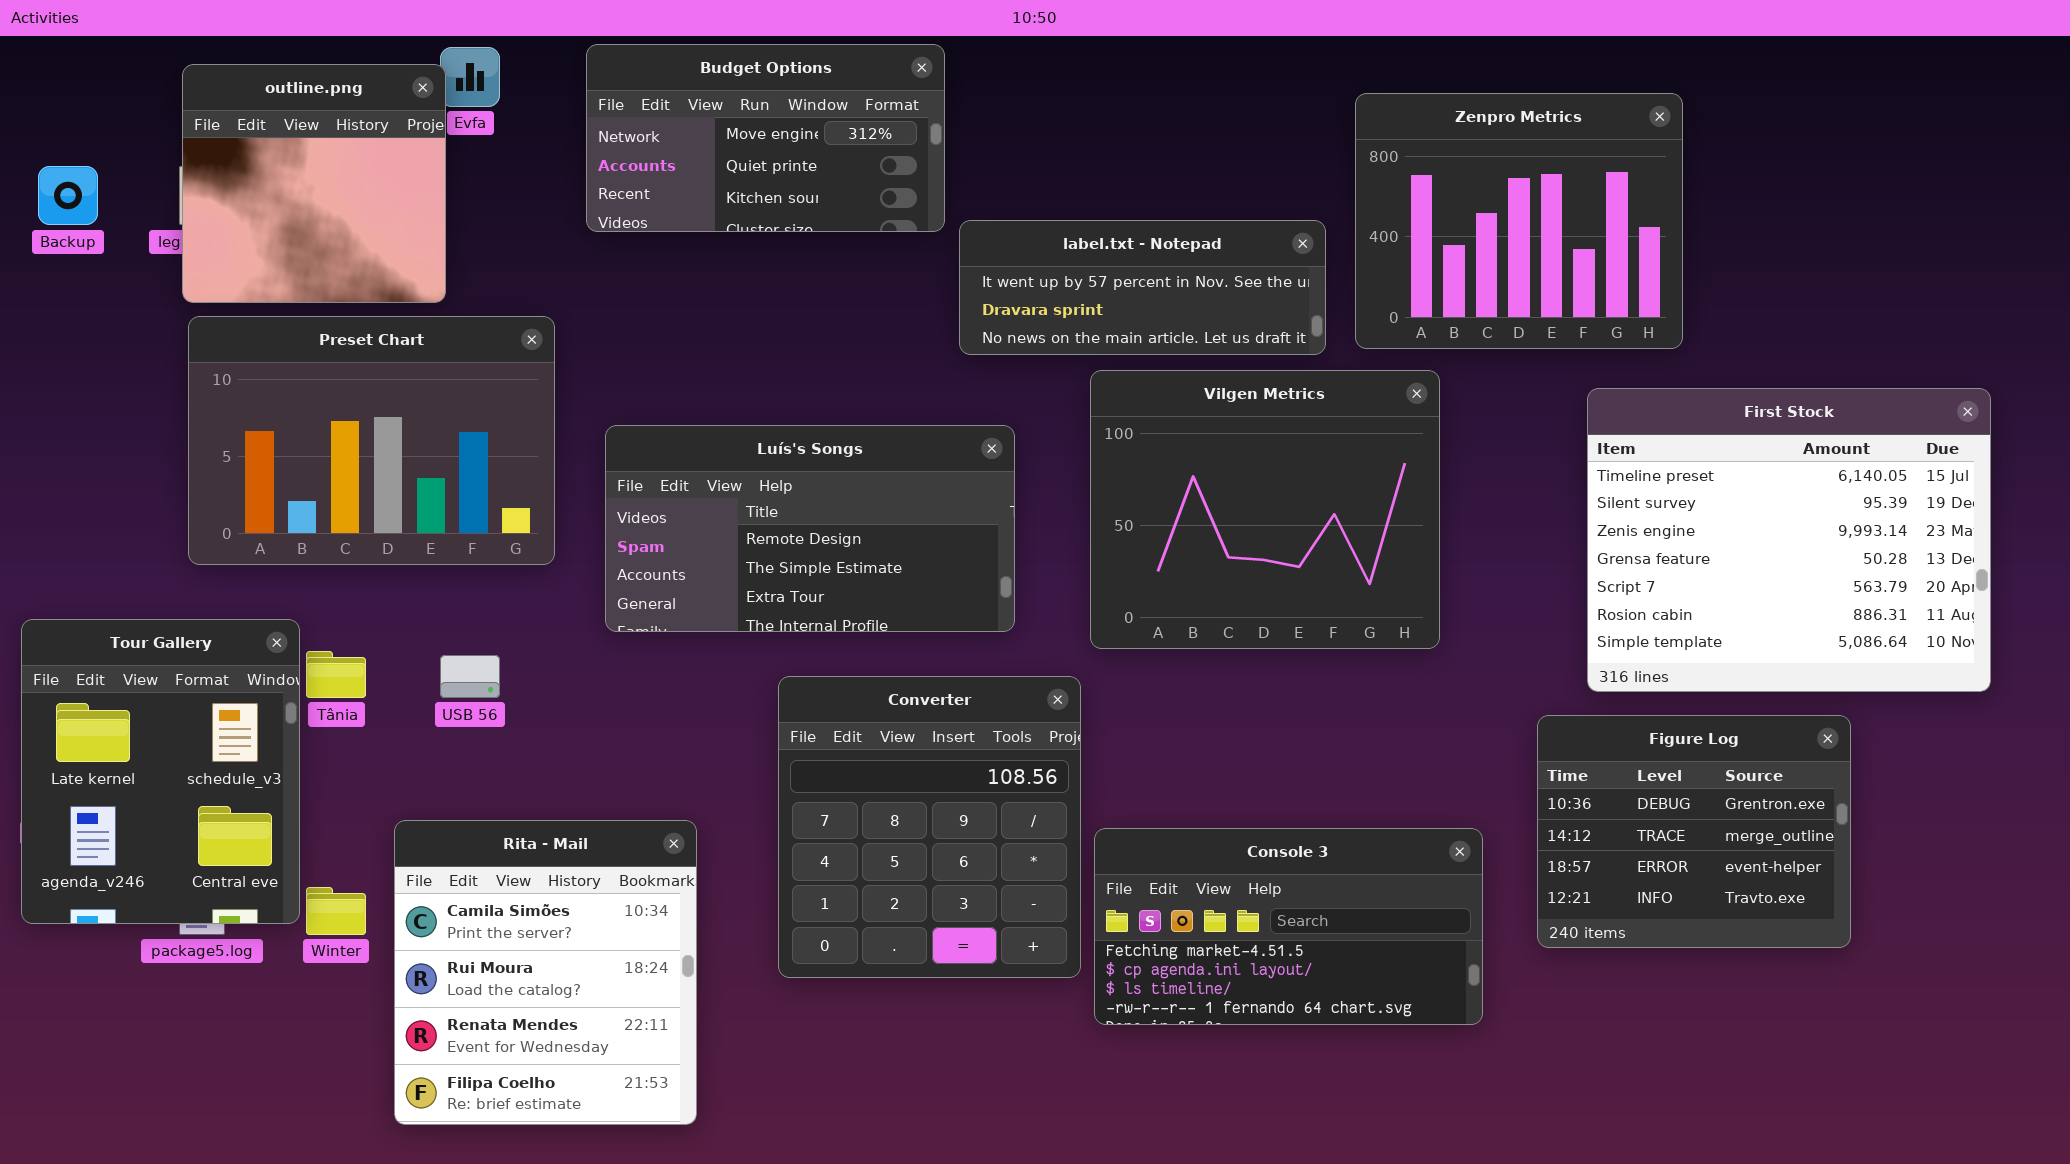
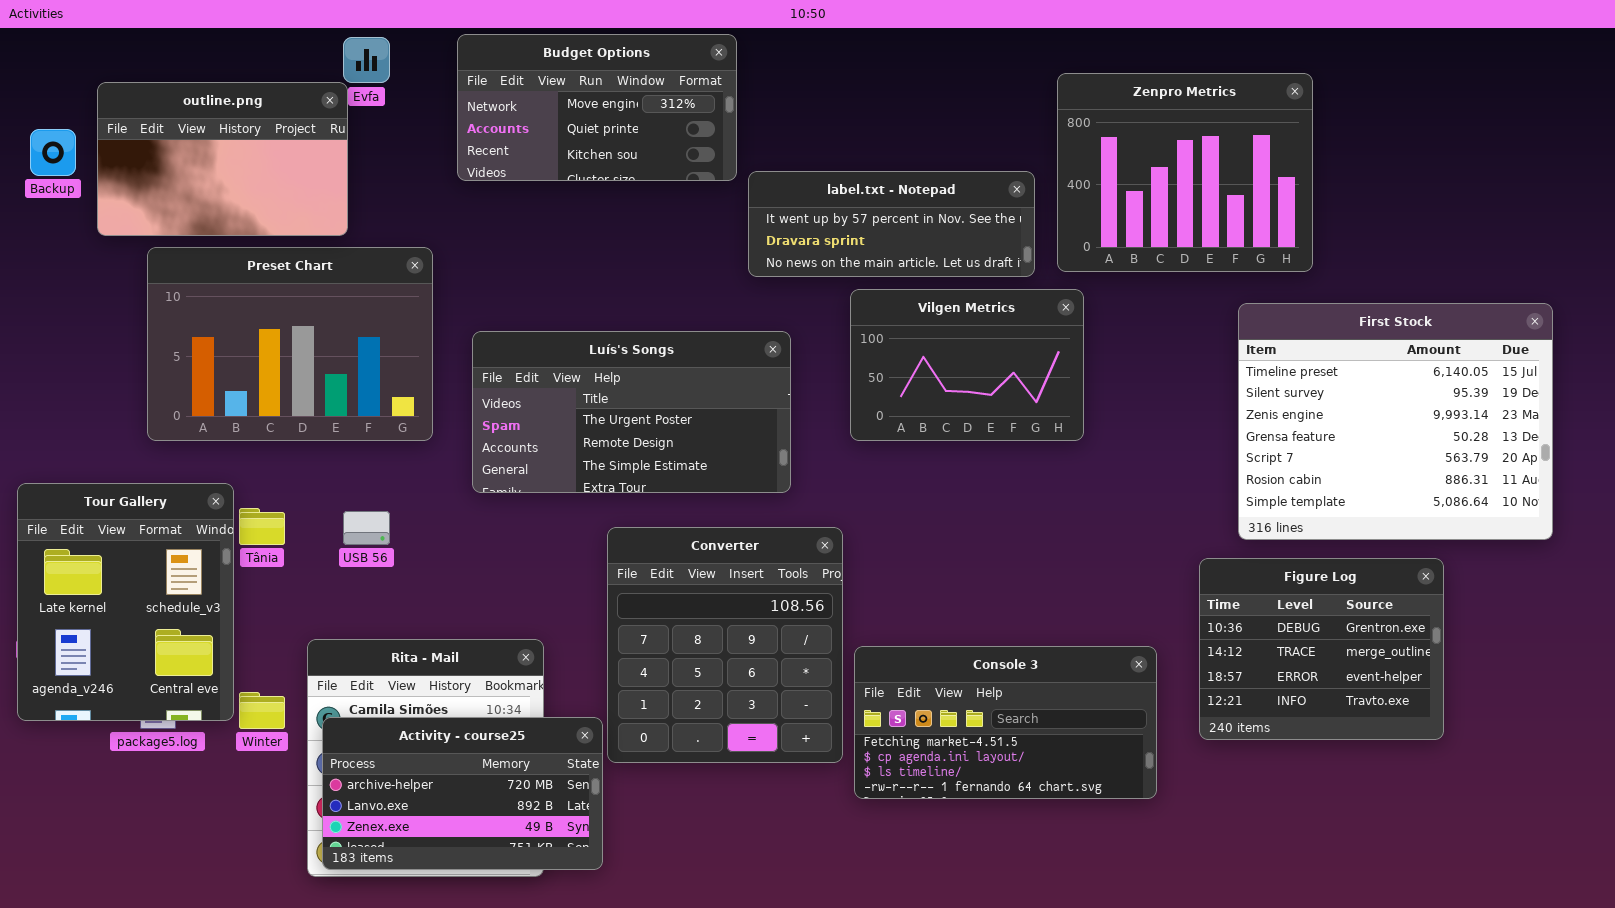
outline.png: [182,64,446,303] -> [97,82,348,236], resized
Vilgen Metrics: [1090,370,1440,649] -> [850,289,1084,441], resized
Luís's Songs: [605,425,1015,632] -> [472,331,791,493], scrolled up 1 row
Activity - course25: none -> [322,717,603,870], opened

